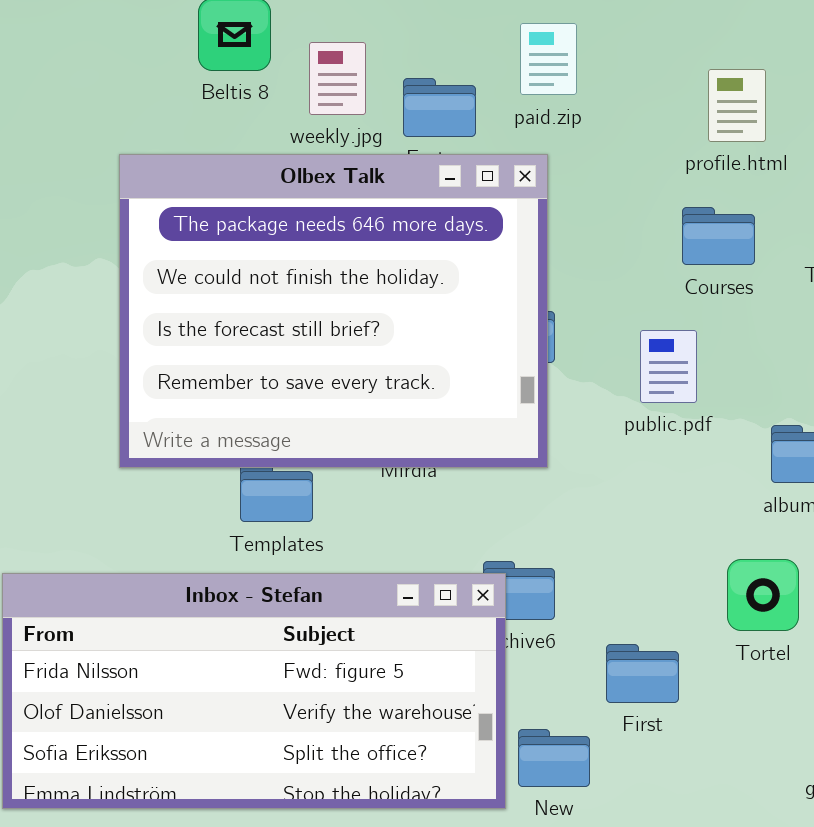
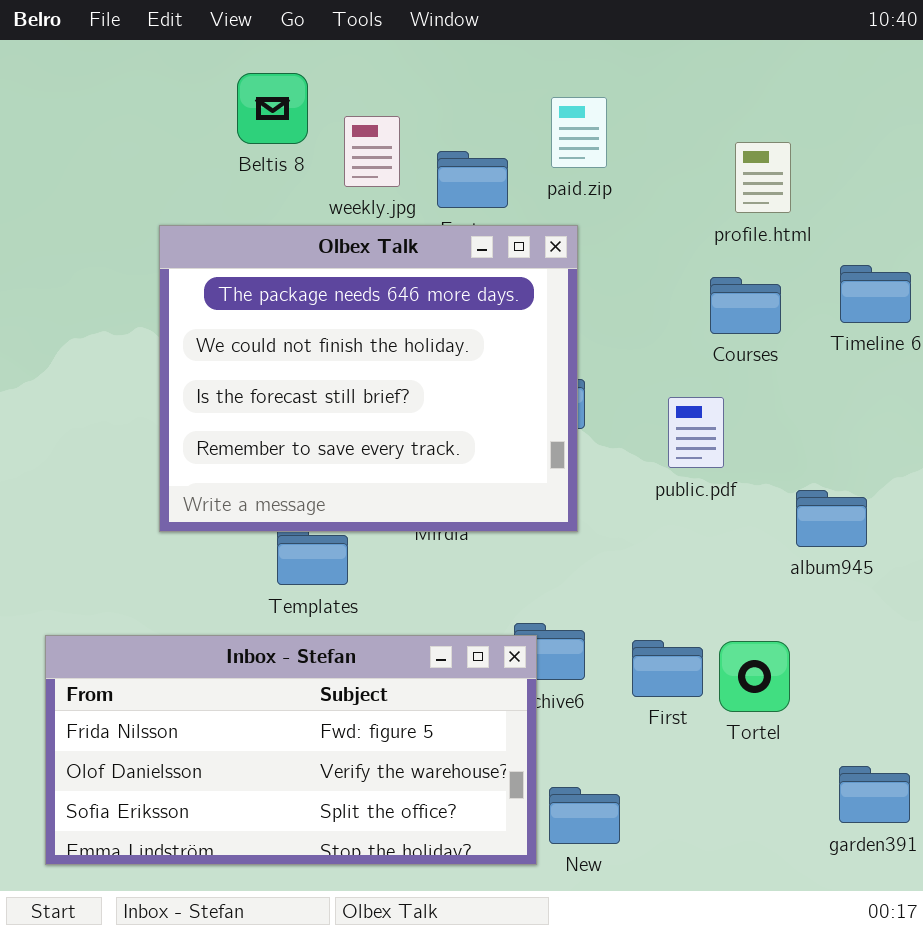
Tortel: [727,559,799,631] -> [719,641,790,712], moved
First: [606,644,679,703] -> [632,640,703,697], moved

